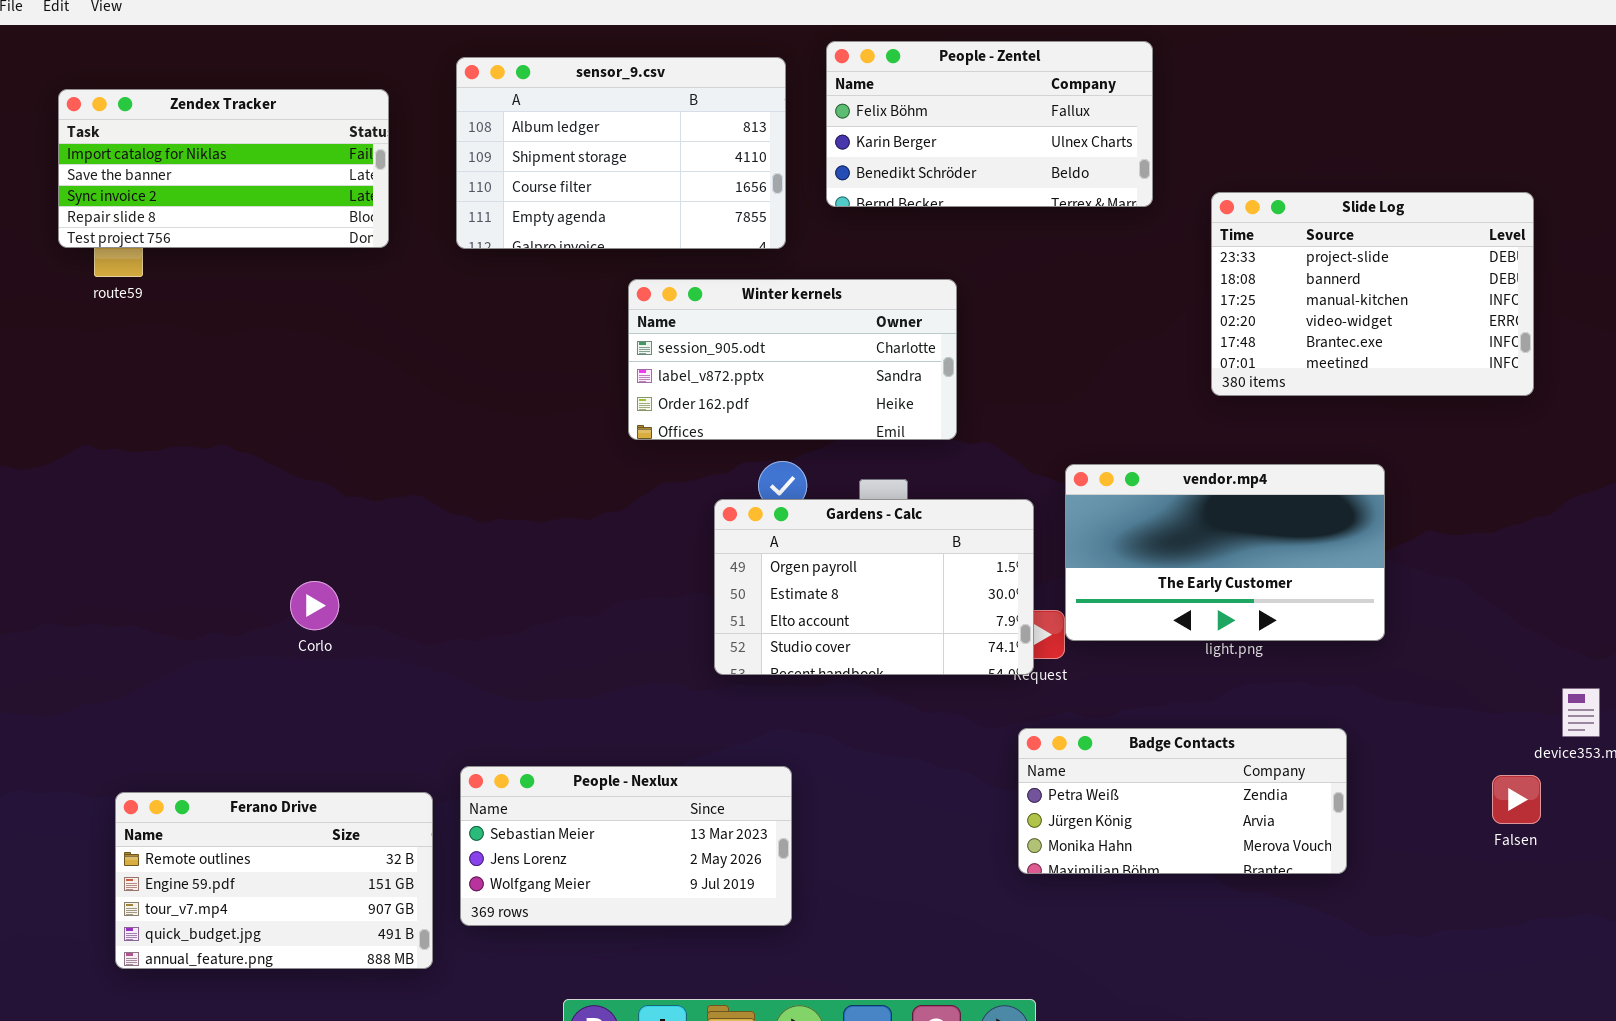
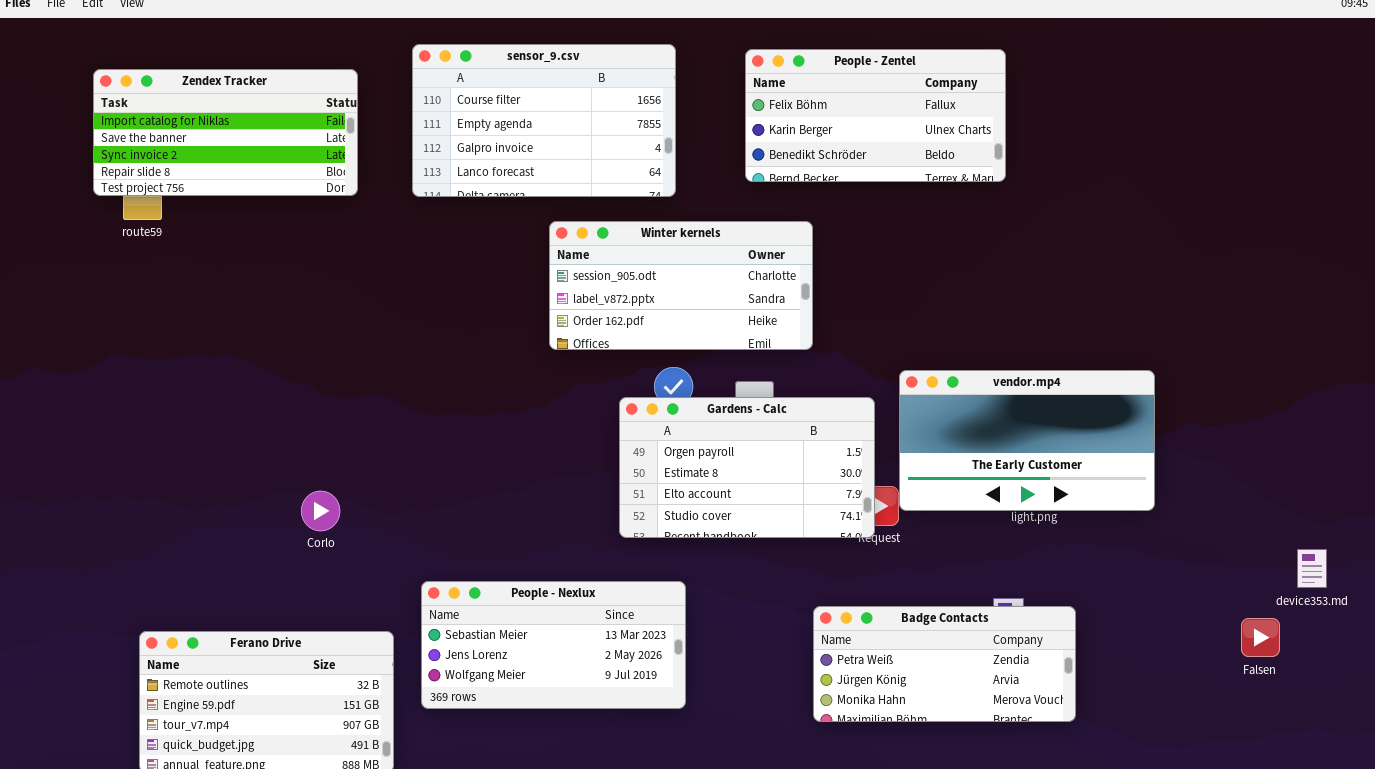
People - Zentel: [826,41,1153,207] -> [745,49,1006,182], moved
sensor_9.csv: [456,57,786,249] -> [412,44,676,197], scrolled down 2 rows
Slide Log: [1211,192,1534,396] -> none, closed
Corlo: [290,581,339,630] -> [301,491,340,531], moved
Badge Contacts: [1018,728,1347,874] -> [813,606,1076,722], moved
People - Nexlux: [460,766,792,926] -> [421,581,686,709], moved

